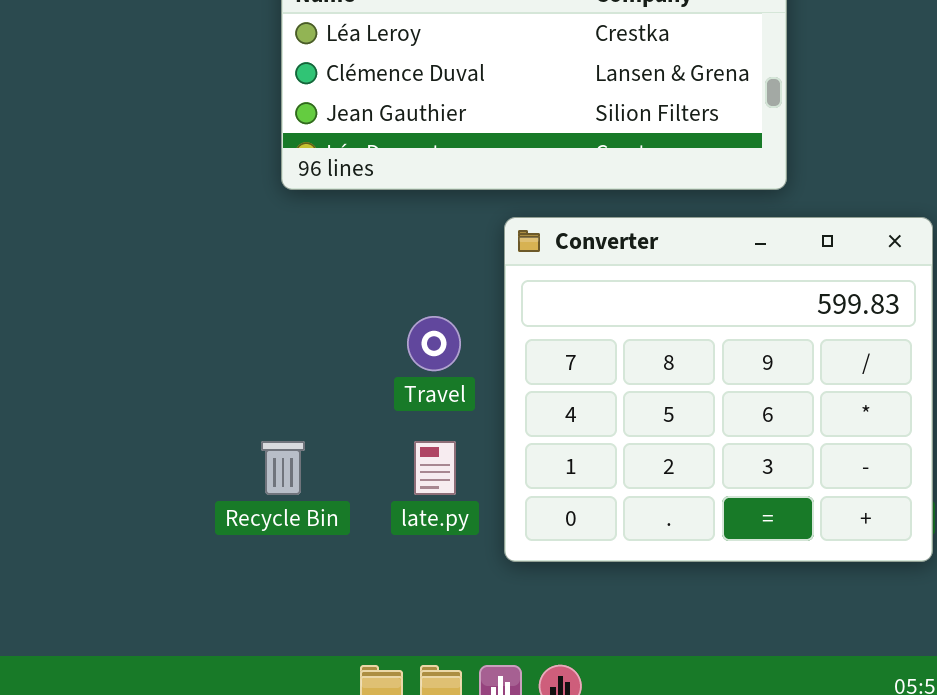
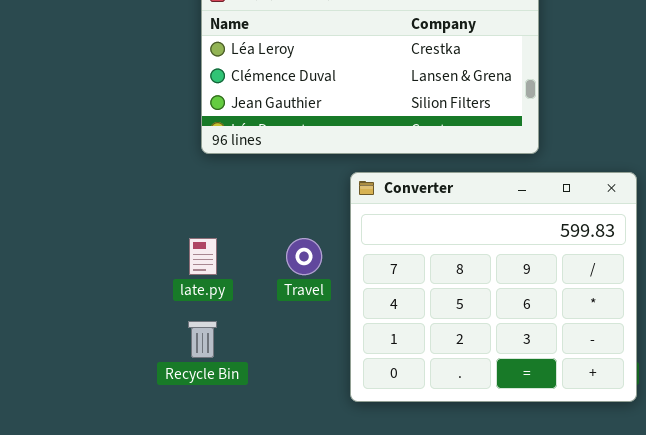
late.py: [414,441,456,495] -> [189,238,217,275], moved

